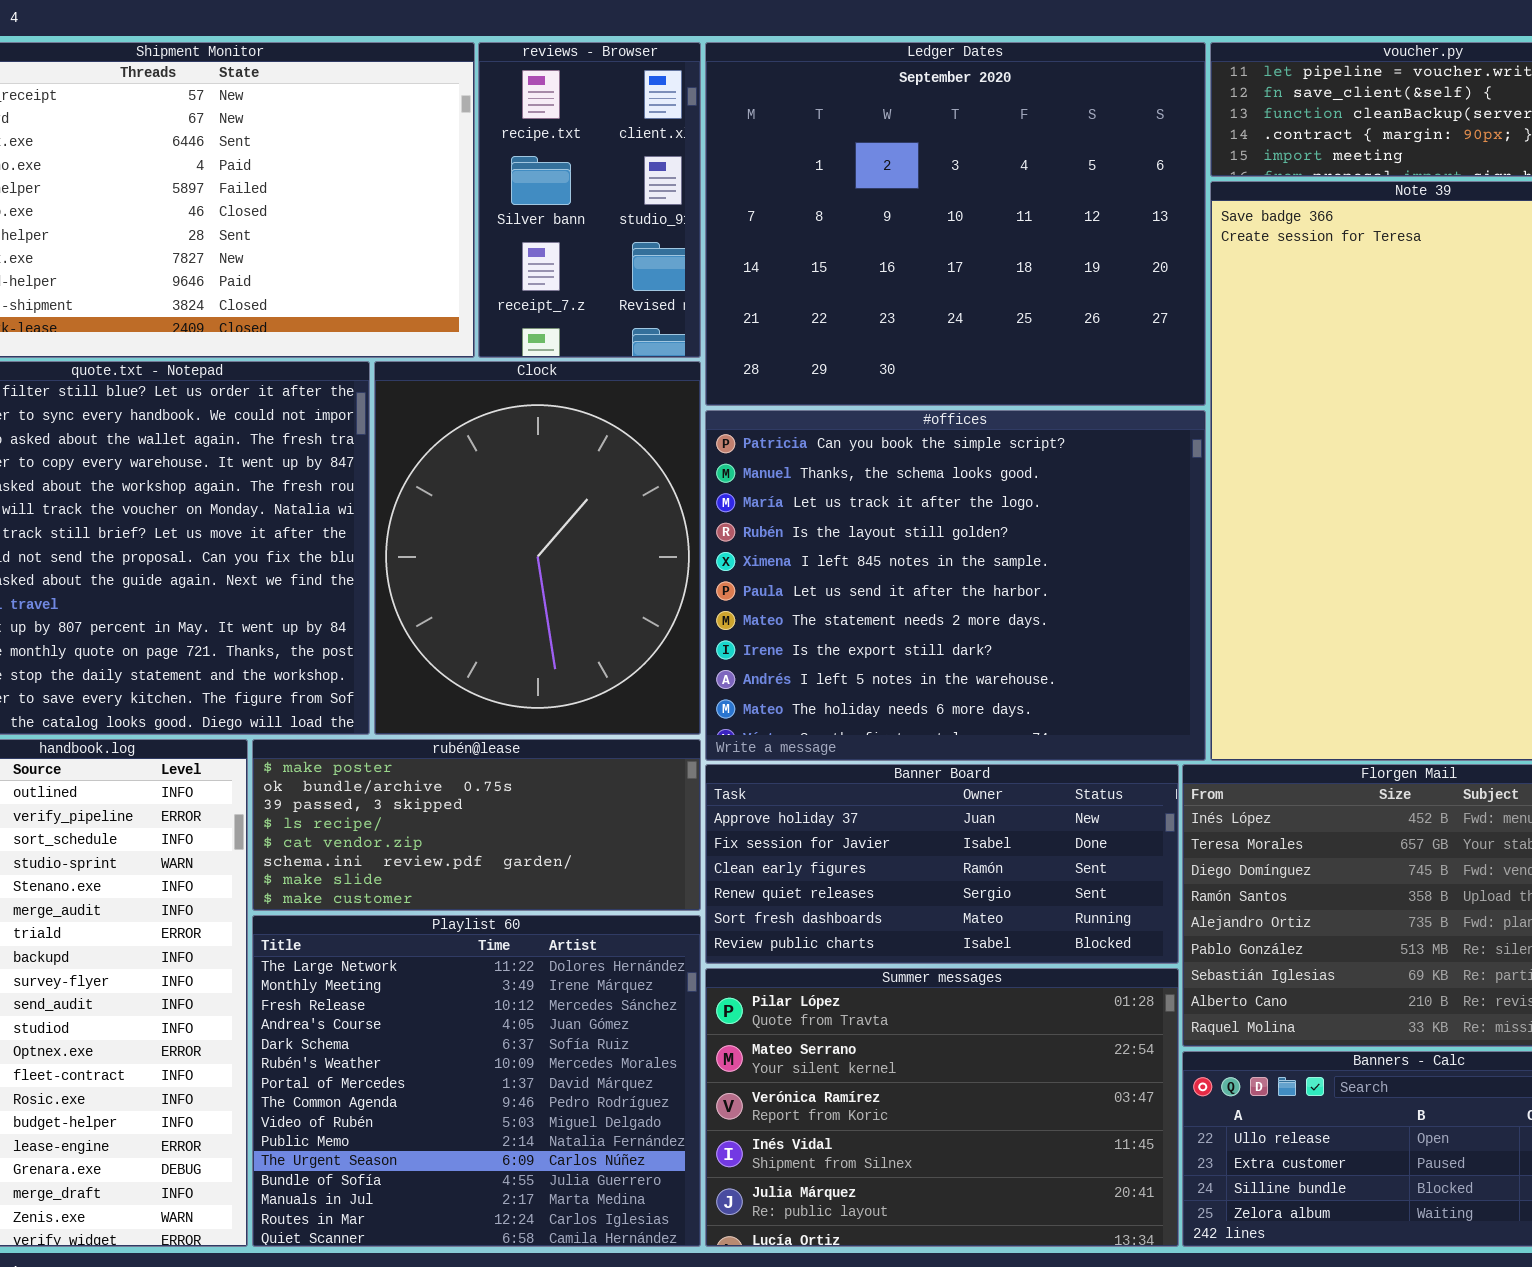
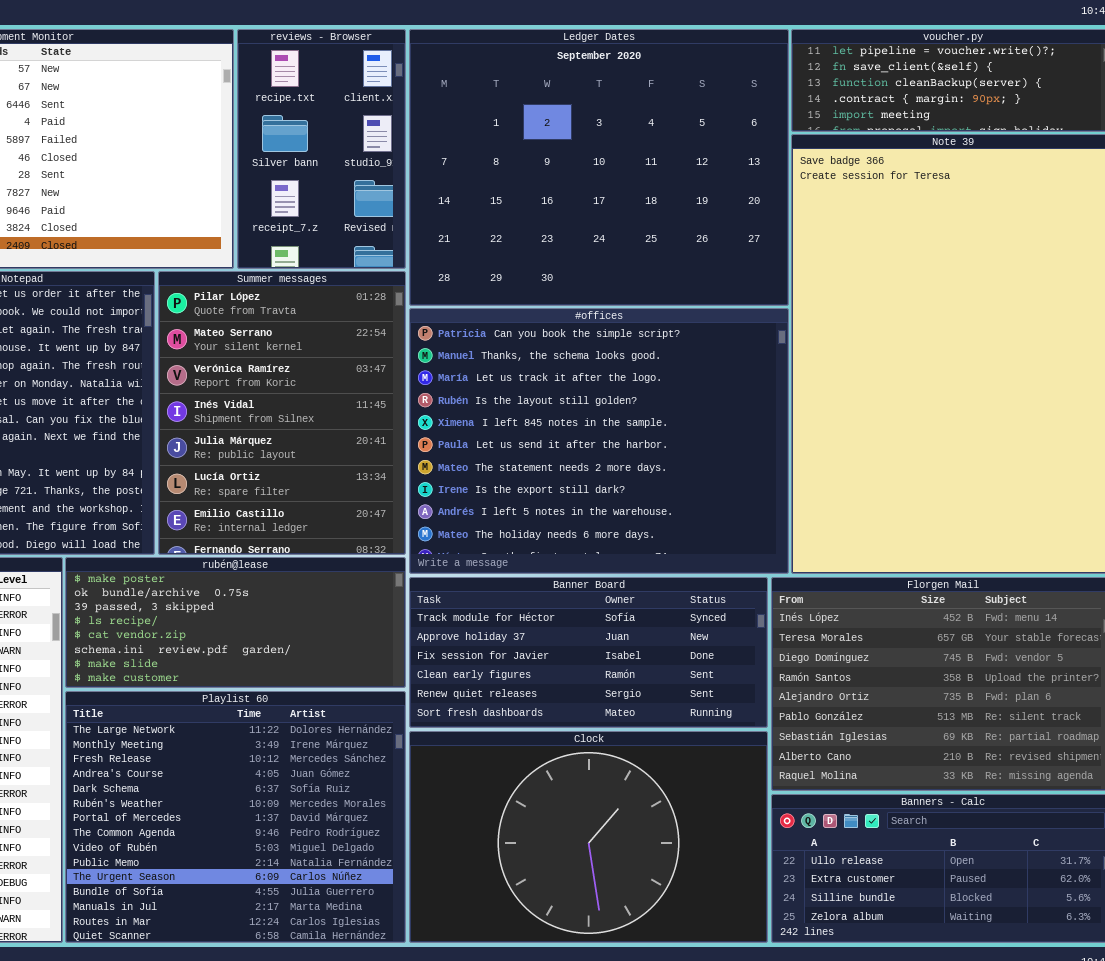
Clock: [374,361,701,735] -> [409,731,768,943], moved, resized
Banner Board: [705,764,1179,964] -> [409,577,768,728], scrolled up 1 row
Summer messages: [705,968,1179,1247] -> [158,271,406,555], moved, resized

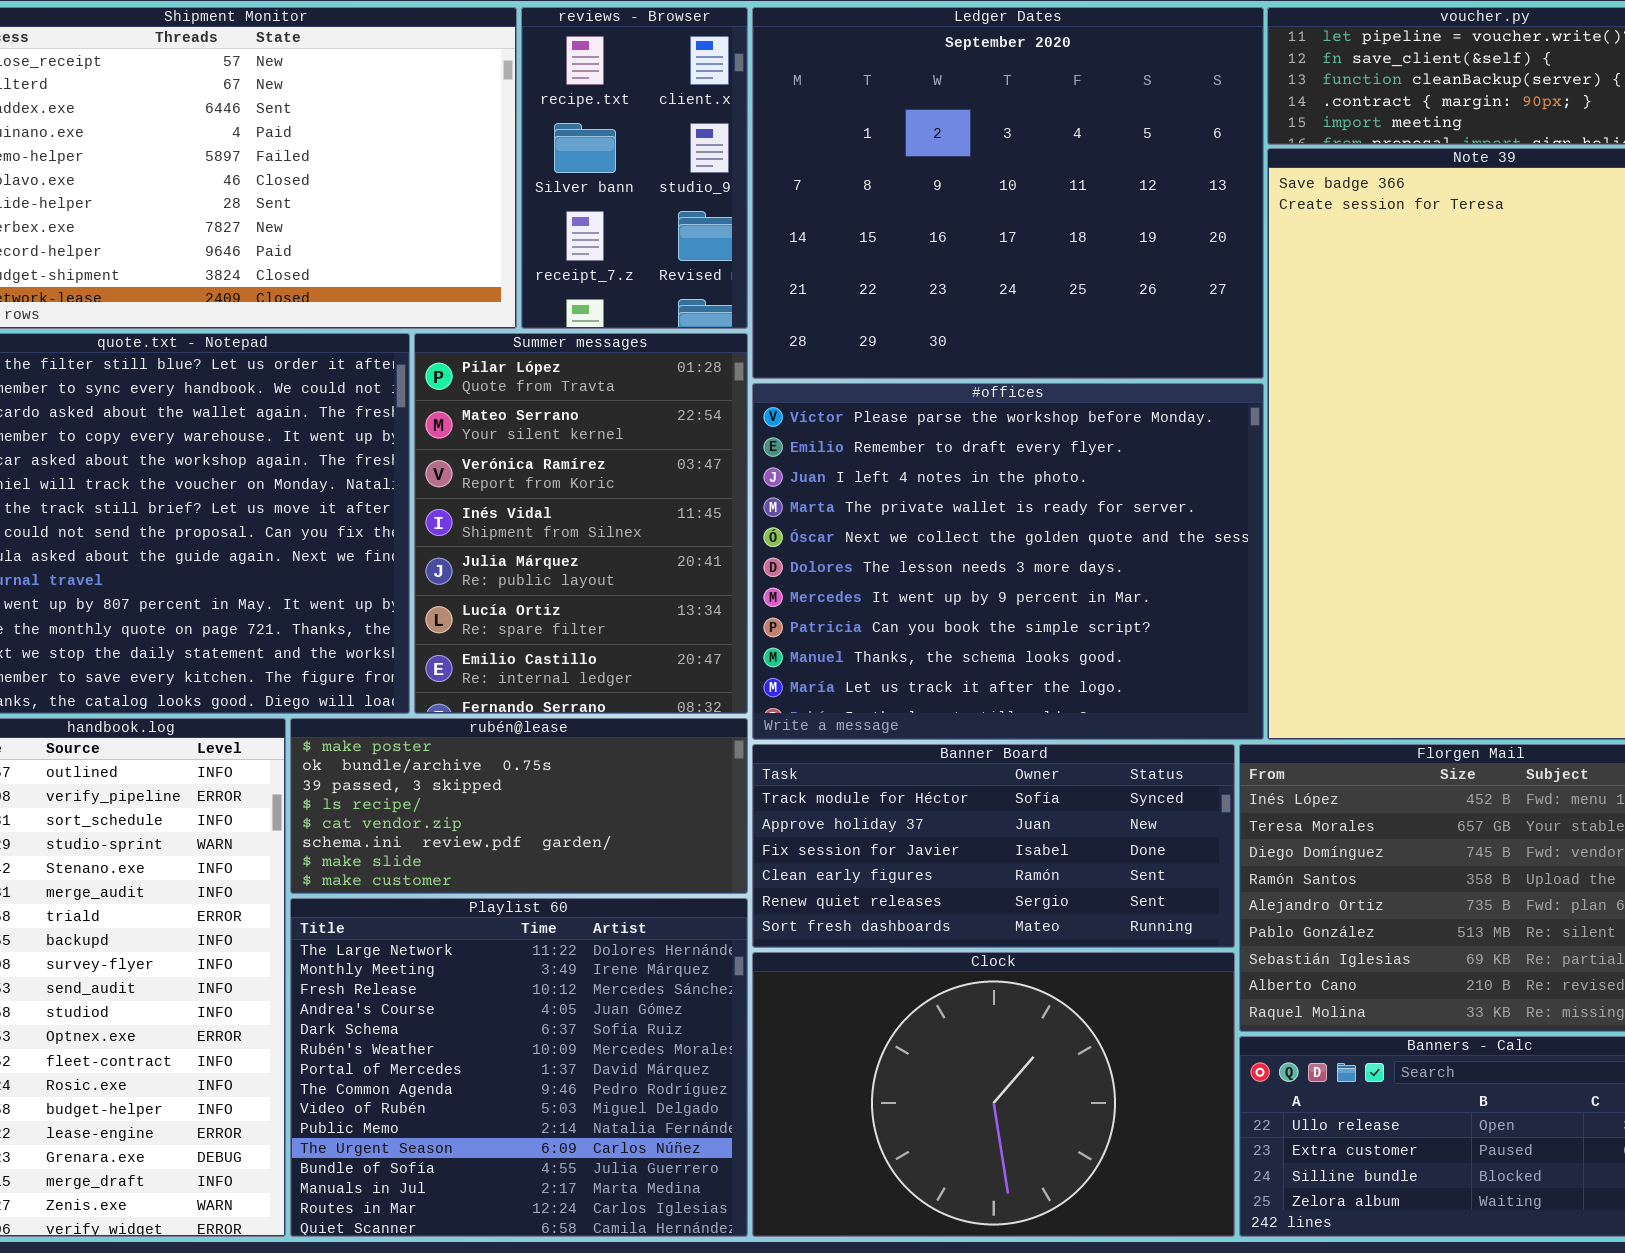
#offices: [409,308,789,574] -> [752,383,1264,740], scrolled up 7 rows

